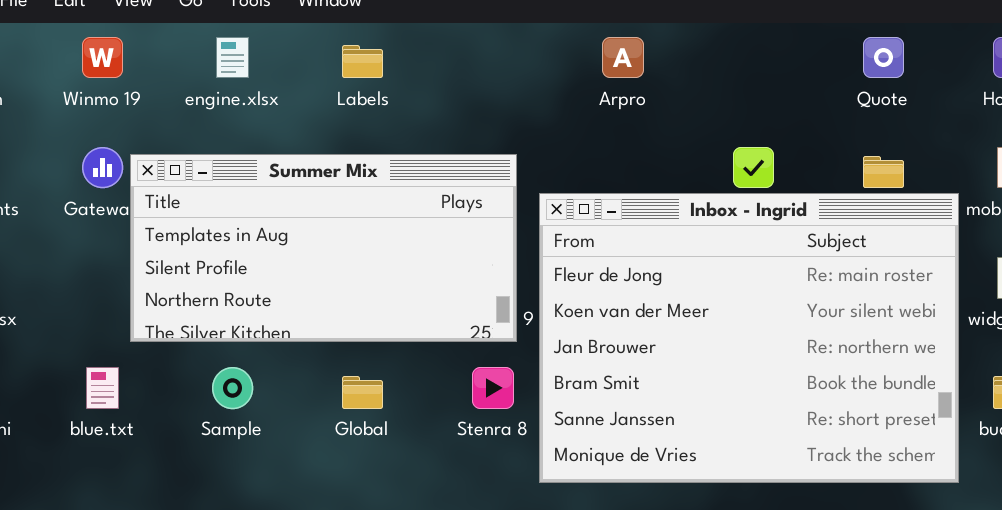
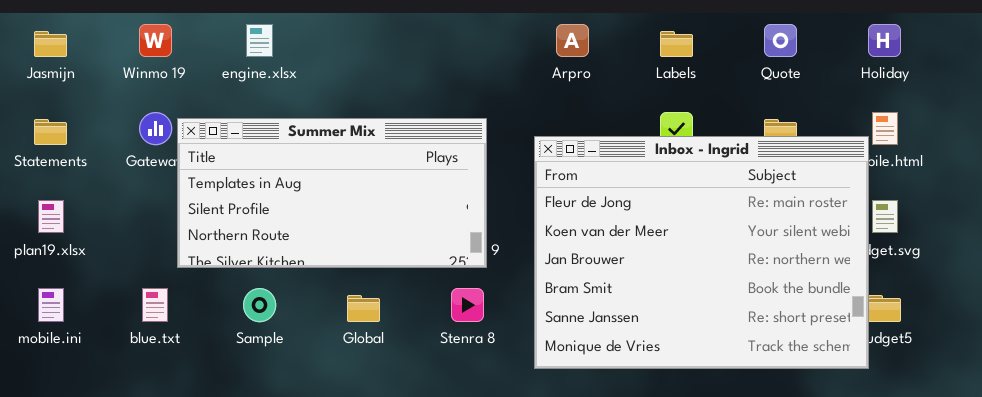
Labels: [342,45,383,78] -> [660,31,693,57], moved
Inbox - Ingrid: [539,193,959,483] -> [534,136,869,369], moved

